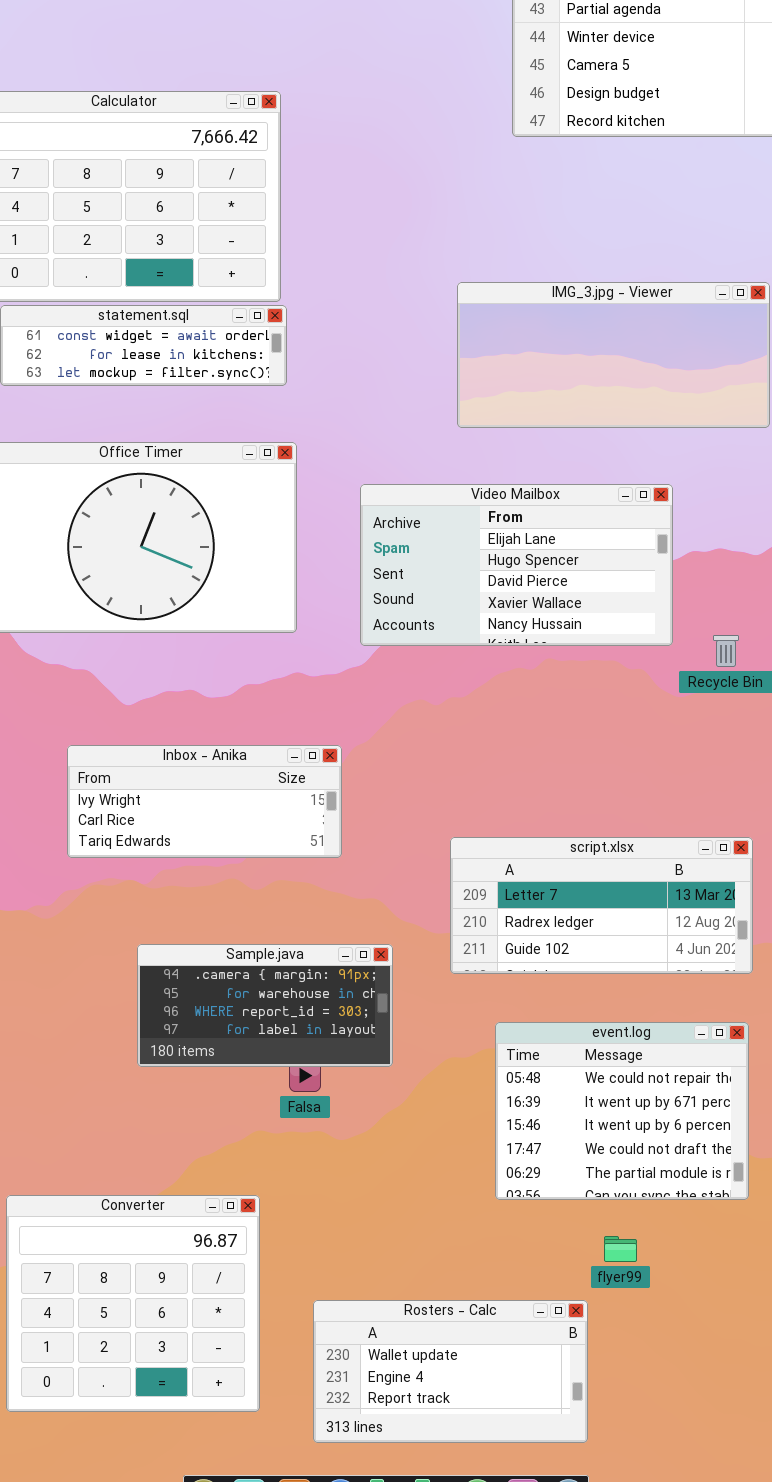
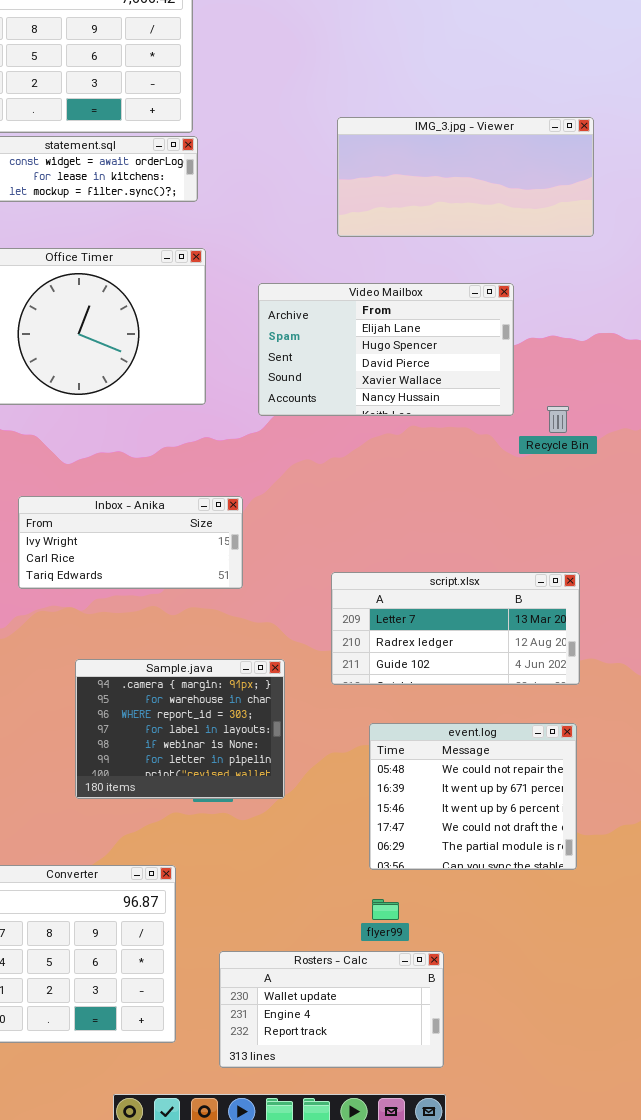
Sample.java: [137,944,393,1067] -> [75,659,285,799], resized
flyer99: [604,1236,637,1262] -> [372,899,399,920], moved

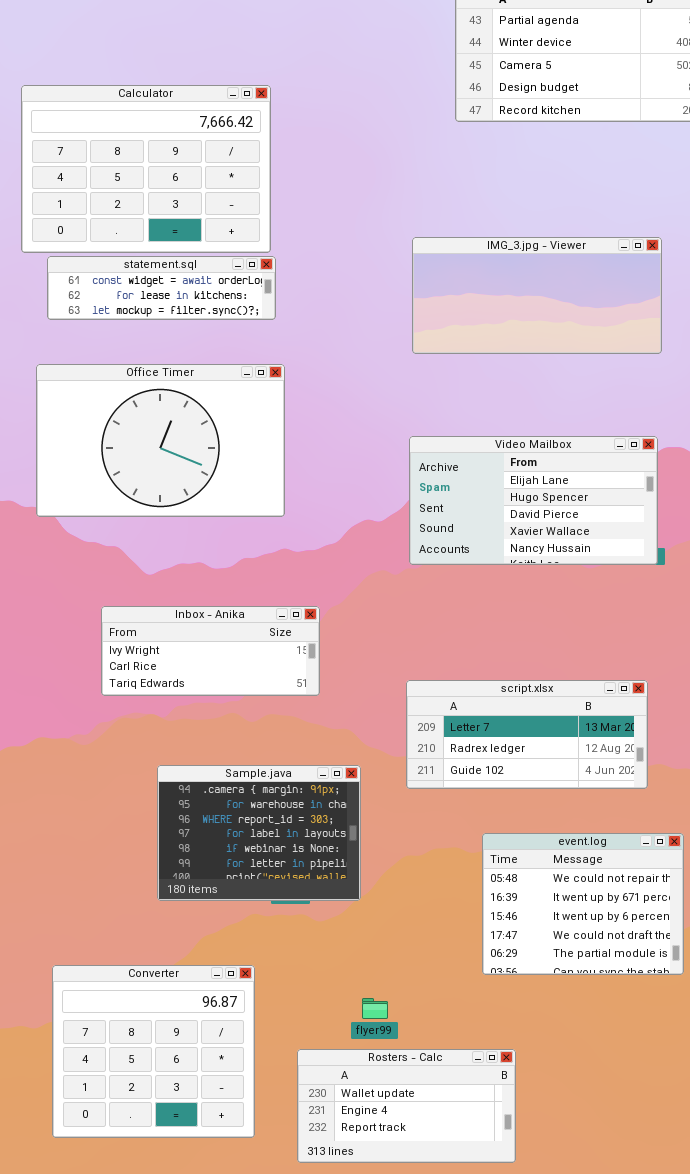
Video Mailbox: [258,283,514,416] -> [409,436,658,565], moved
event.log: [369,723,577,870] -> [482,833,684,975], moved
flyer99: [372,899,399,920] -> [362,998,388,1019], moved

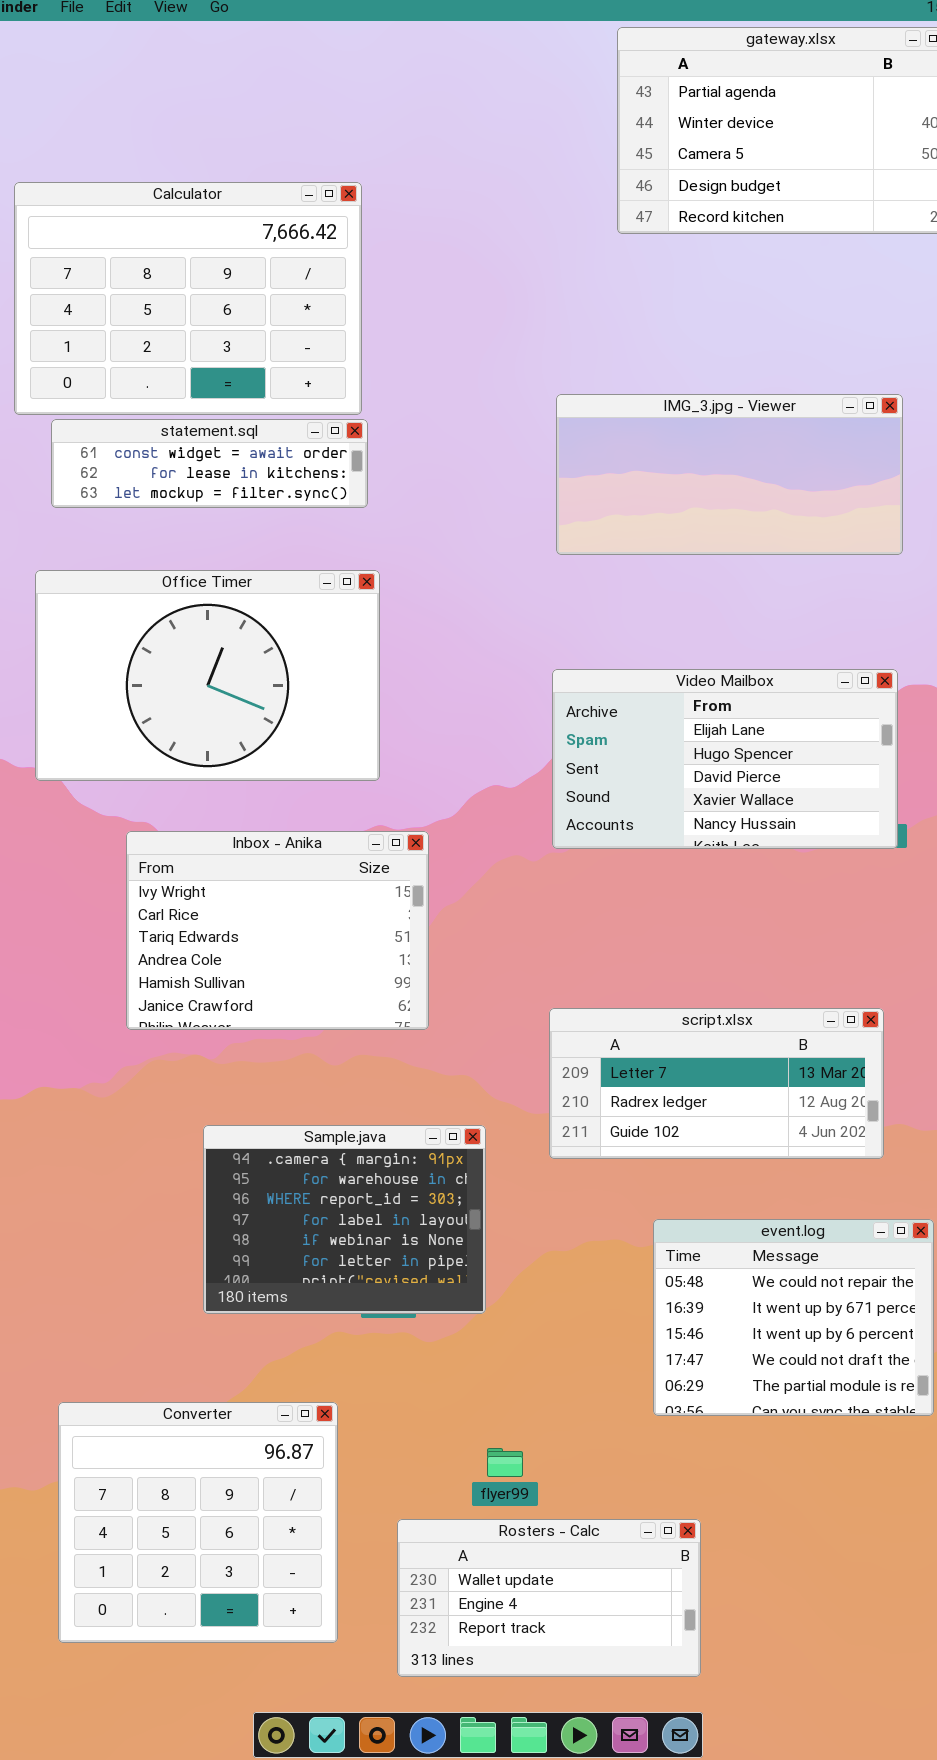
Inbox - Anika: [101,606,320,696] -> [126,831,429,1030], resized

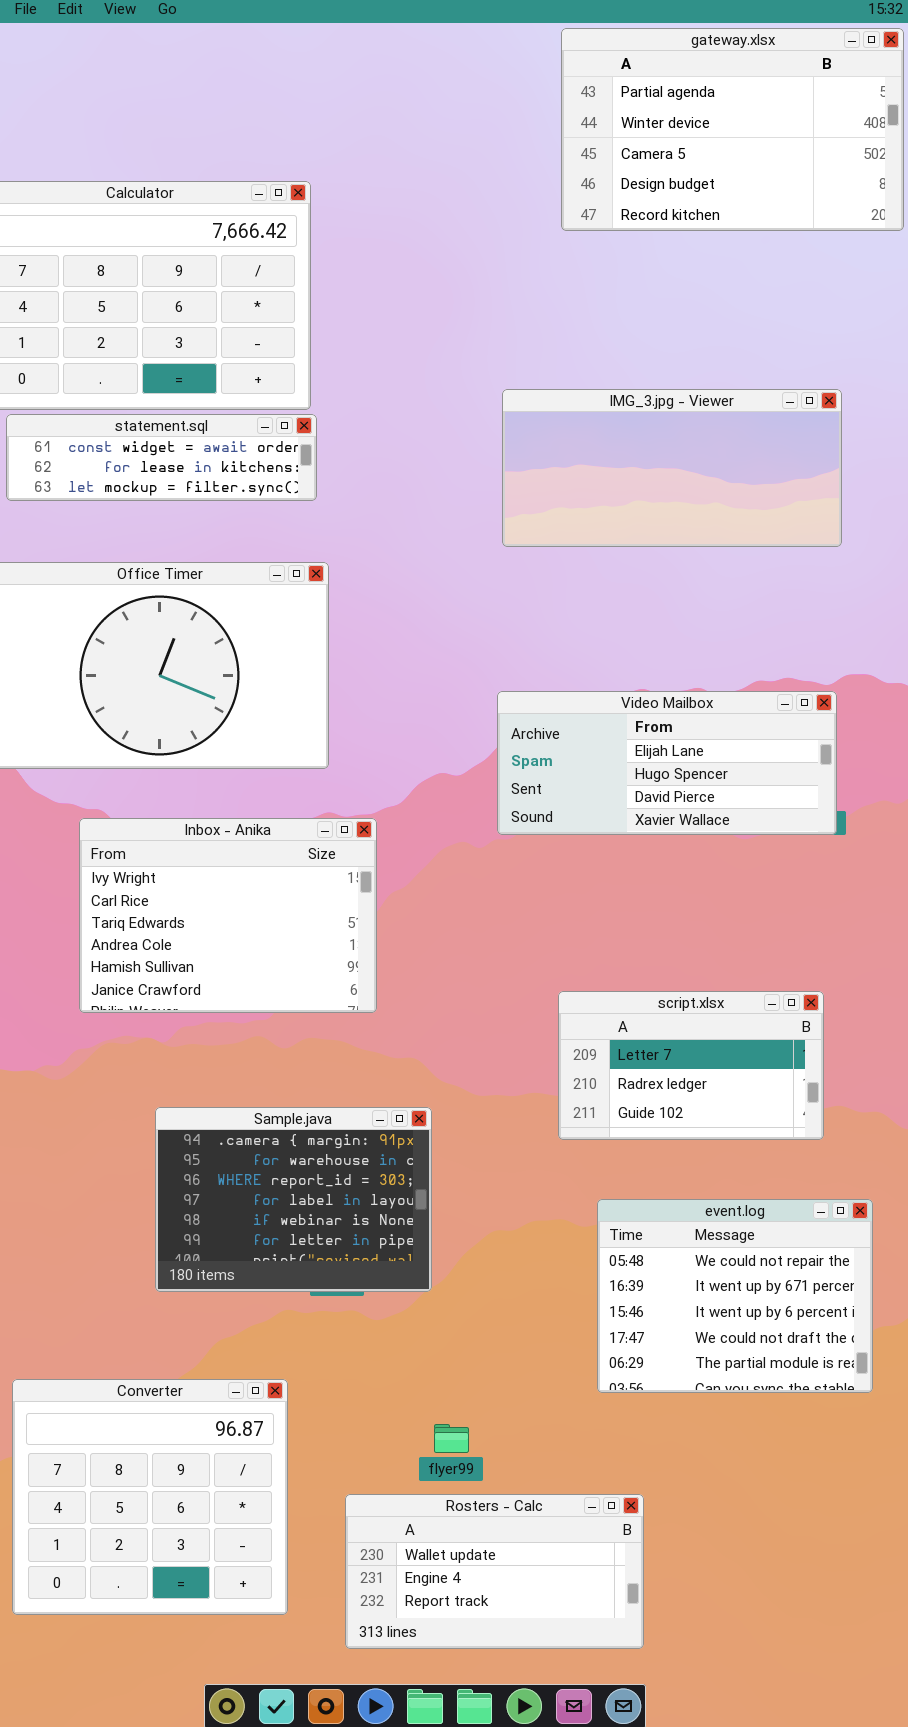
Video Mailbox: [552,669,898,849] -> [497,691,837,835], resized
script.xlsx: [549,1008,884,1159] -> [558,991,824,1140], resized

